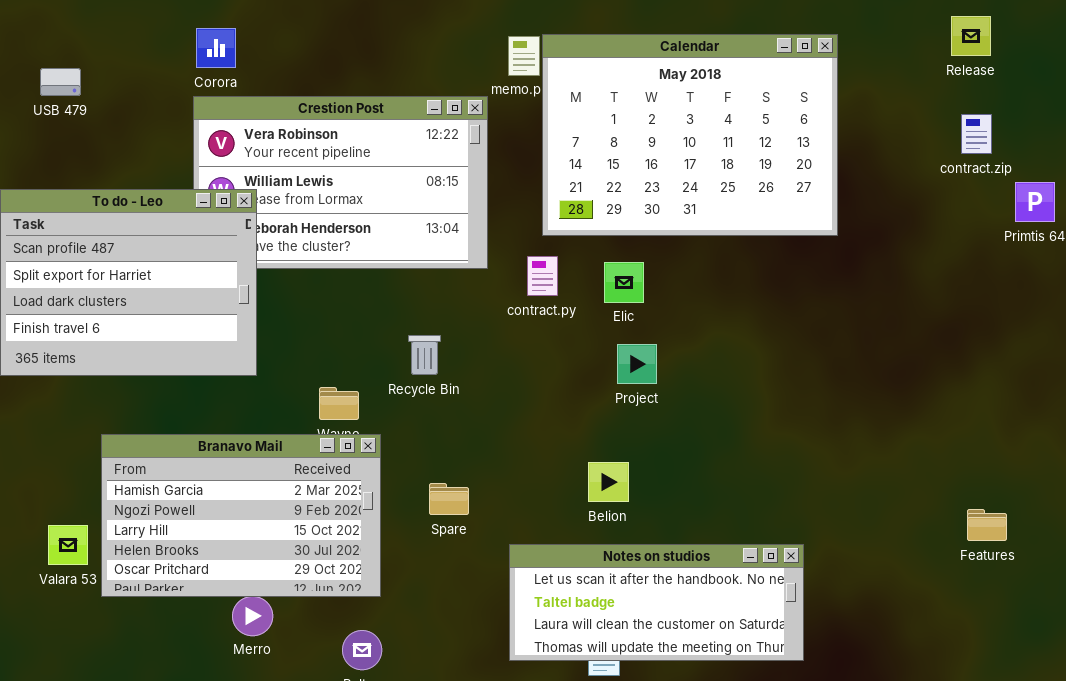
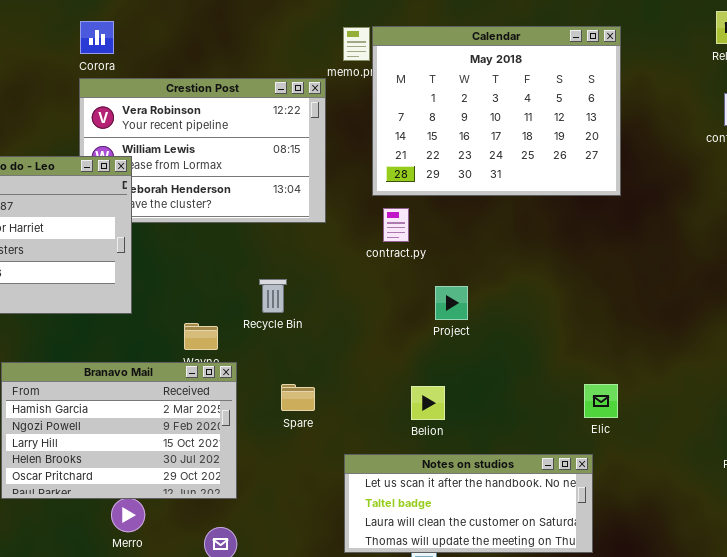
contract.py: [527,256,558,296] -> [383,208,409,242], moved
Elic: [604,262,644,303] -> [584,384,618,418], moved
Spare: [429,483,469,515] -> [281,384,315,411], moved

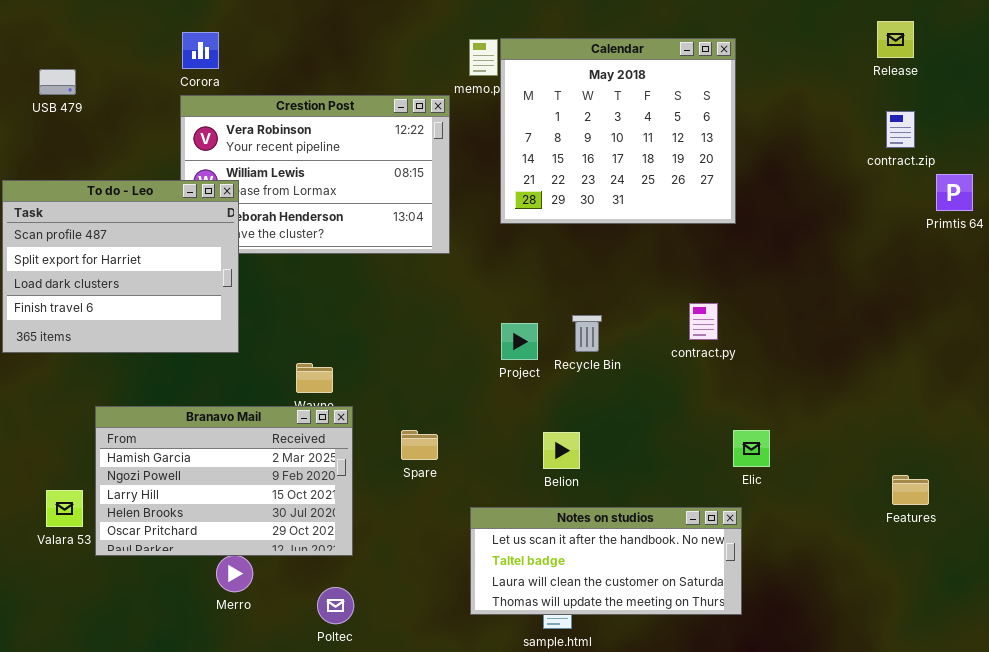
Calendar: [372,26,621,196] -> [500,38,736,224], resized
contract.py: [383,208,409,242] -> [689,303,718,340], moved
Recycle Bin: [259,279,287,313] -> [572,315,602,352], moved
Project: [435,286,468,320] -> [501,323,538,360], moved

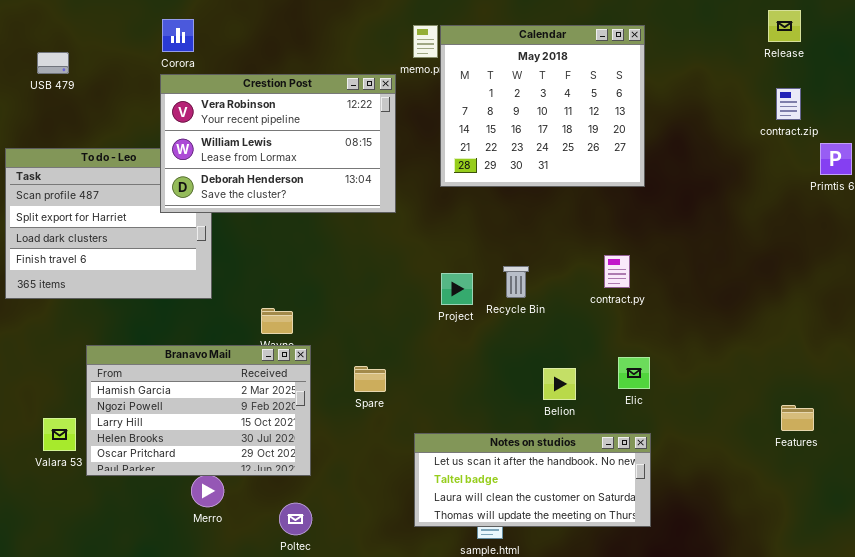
Crestion Post: [180,95,450,254] -> [160,74,396,213], raised
Elic: [733,430,770,467] -> [618,357,650,389], moved
Belion: [543,432,580,469] -> [543,368,576,400], moved

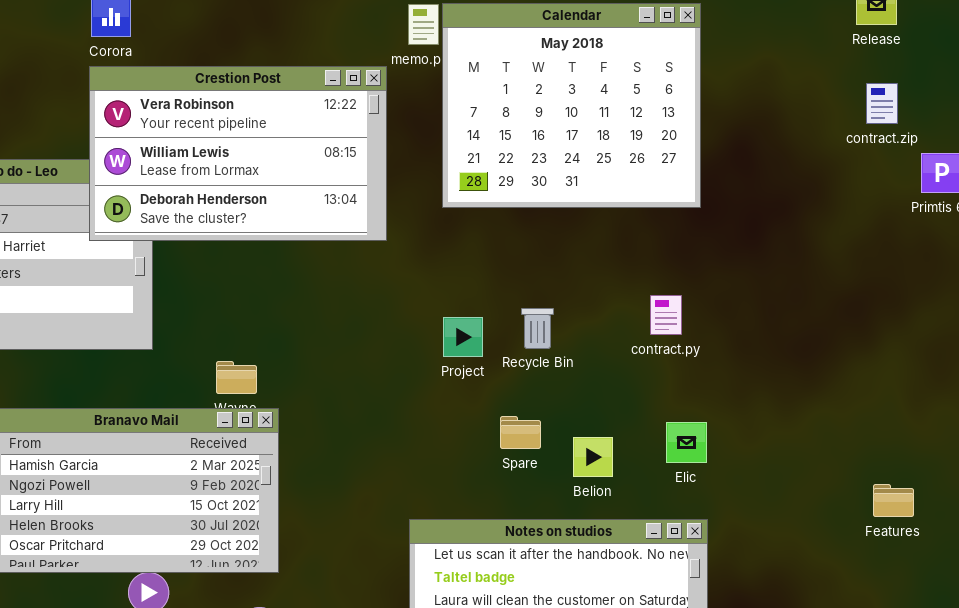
Spare: [354,366,386,392] -> [500,416,541,449], moved

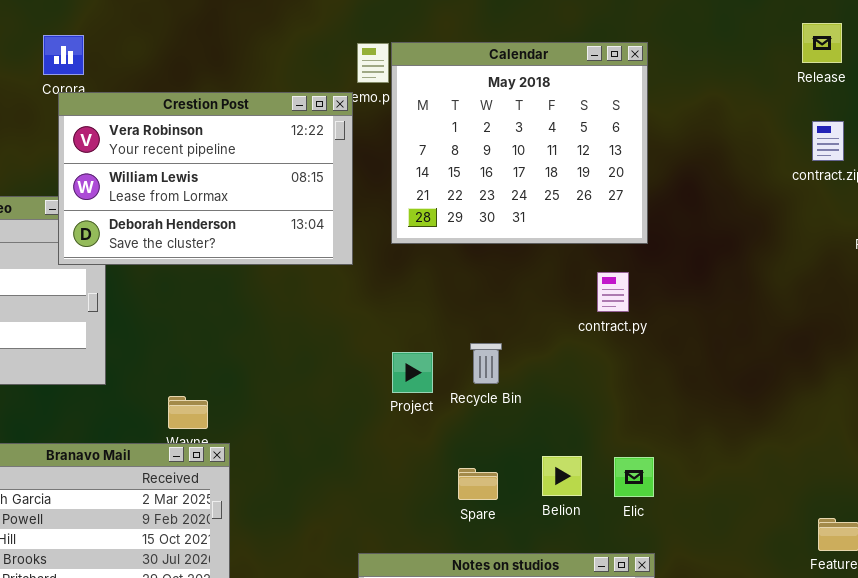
Crestion Post: [89,66,387,241] -> [58,92,353,265], moved
contract.py: [650,295,682,335] -> [597,272,629,312], moved
Spare: [500,416,541,449] -> [458,468,498,500], moved
Belion: [573,437,613,477] -> [542,456,582,496], moved

